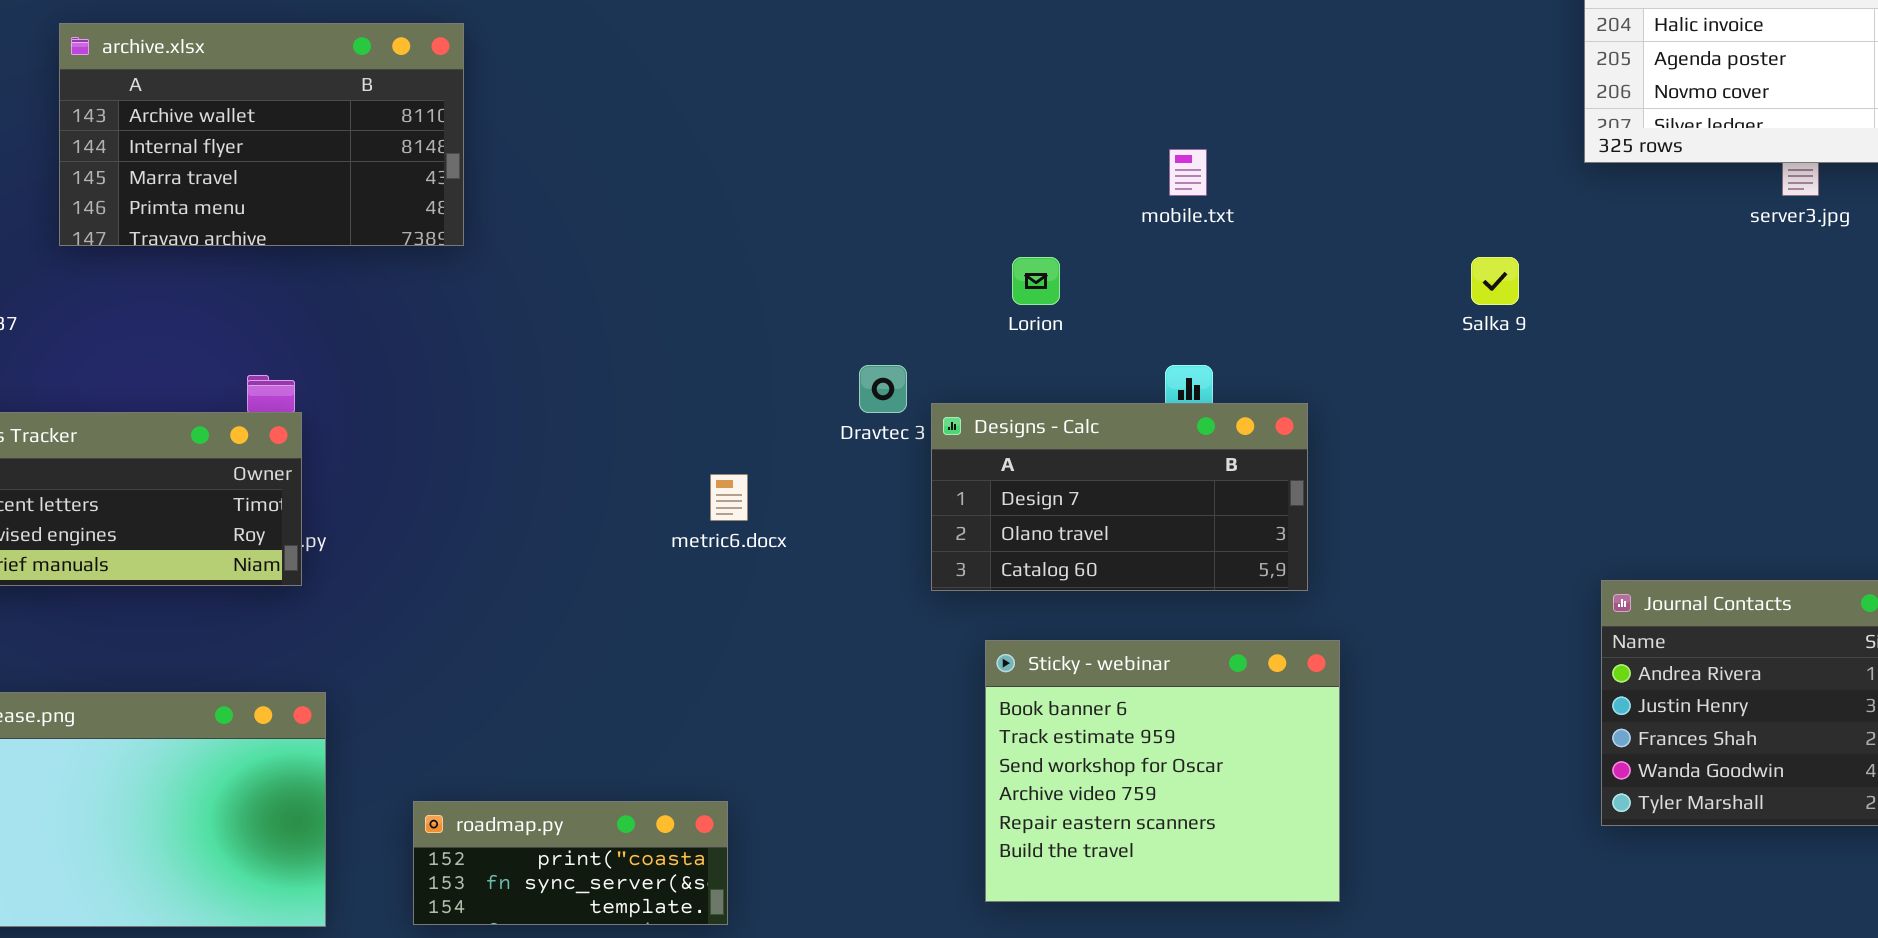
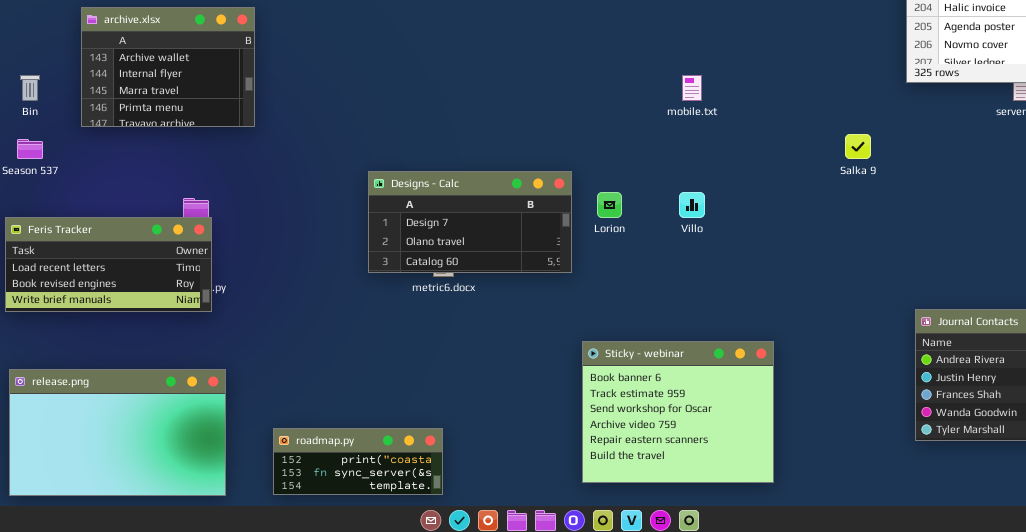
archive.xlsx: [59,23,464,246] -> [81,7,255,127], resized
Lorion: [1012,257,1060,305] -> [597,192,622,218], moved
Designs - Calc: [931,403,1308,591] -> [368,171,572,273], moved

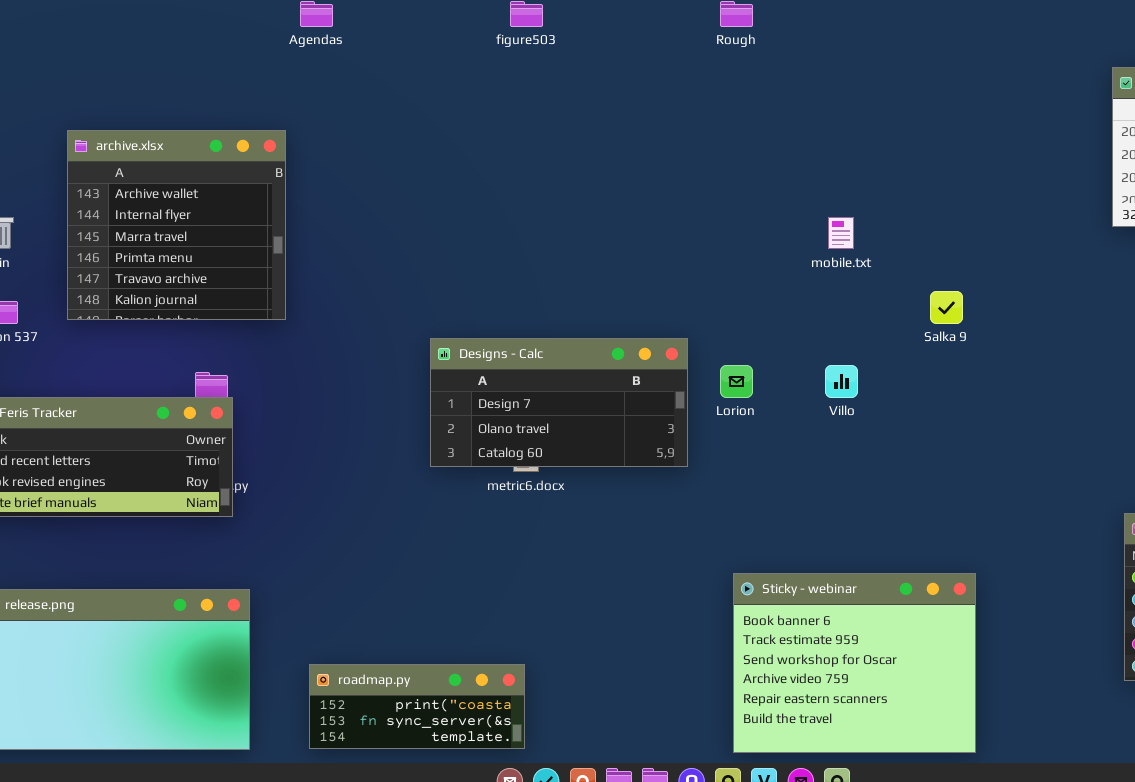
archive.xlsx: [81,7,255,127] -> [67,130,286,320], resized
Salka 9: [845,134,871,159] -> [930,291,963,324], moved
Sticky - webinar: [582,341,774,483] -> [733,573,976,753], moved

